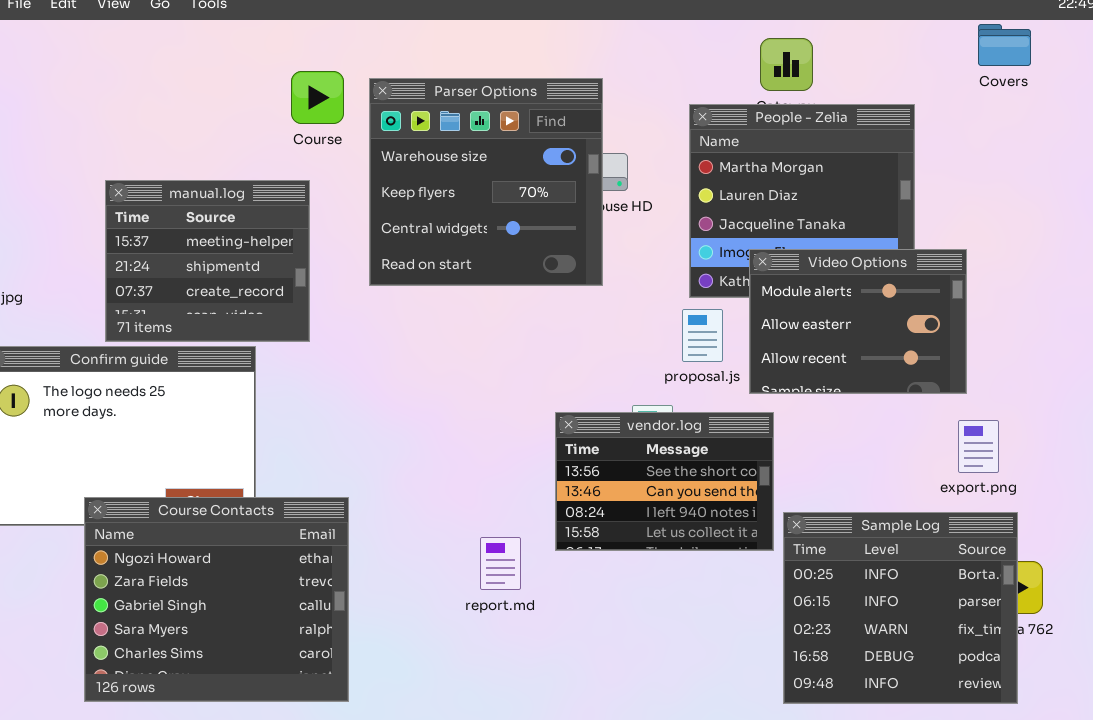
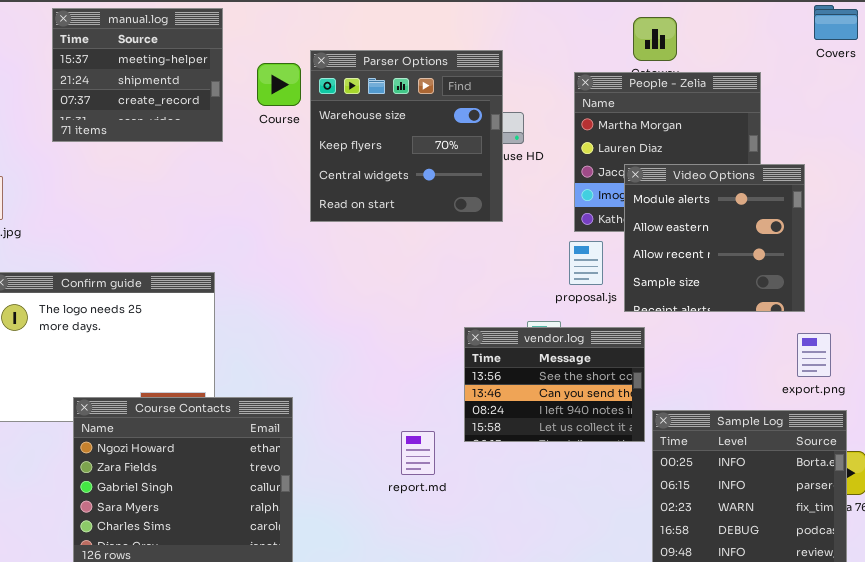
Course: [291,71,344,124] -> [257,63,301,106], moved
manual.log: [105,180,310,342] -> [52,8,223,142], moved
Video Options: [749,249,967,394] -> [624,164,805,312], resized

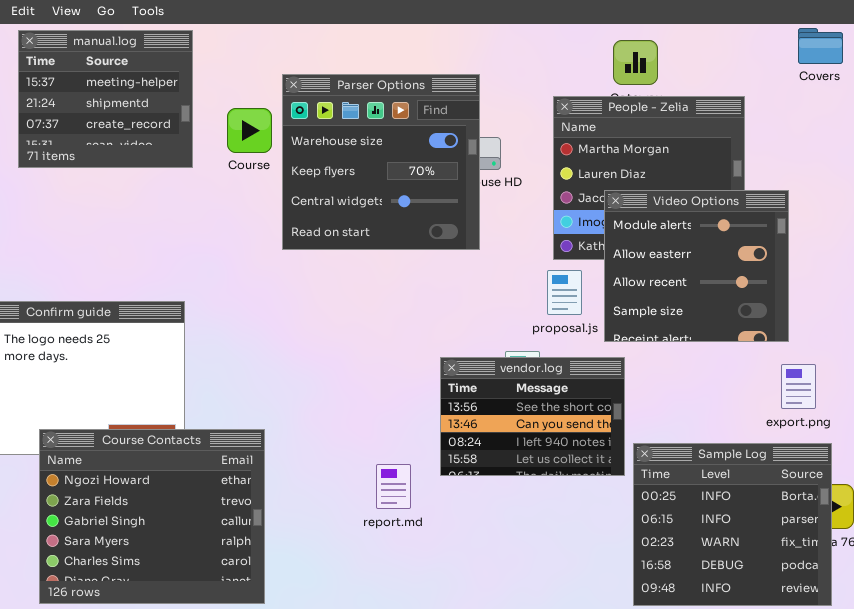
Course: [257,63,301,106] -> [227,108,272,153], moved

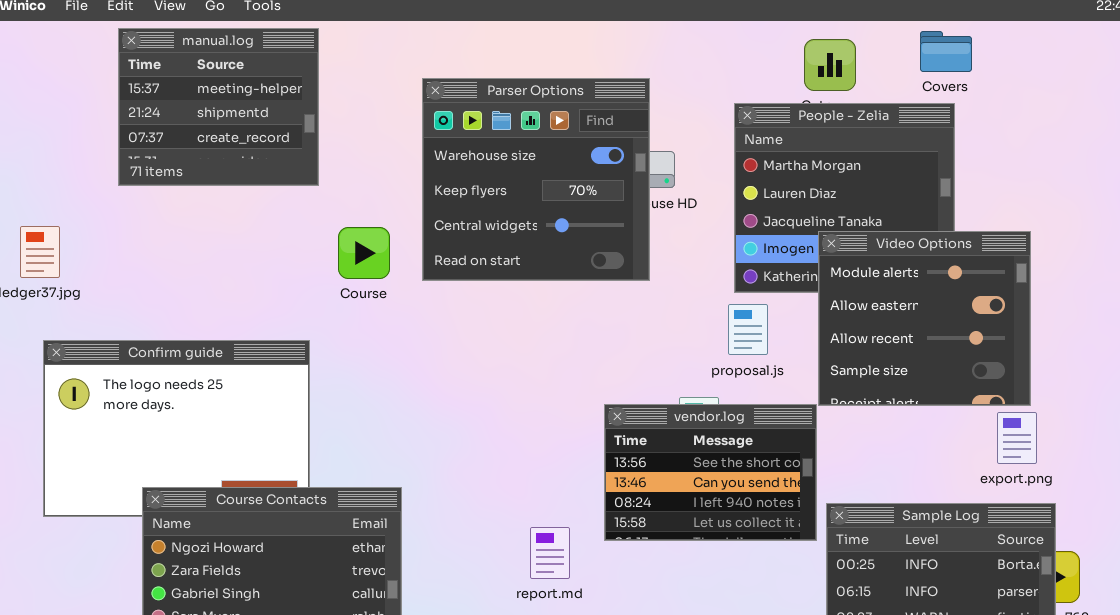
Covers: [798,28,843,64] -> [920,31,972,72], moved
Course: [227,108,272,153] -> [338,227,390,279], moved
Video Options: [604,190,789,342] -> [818,231,1031,406], moved

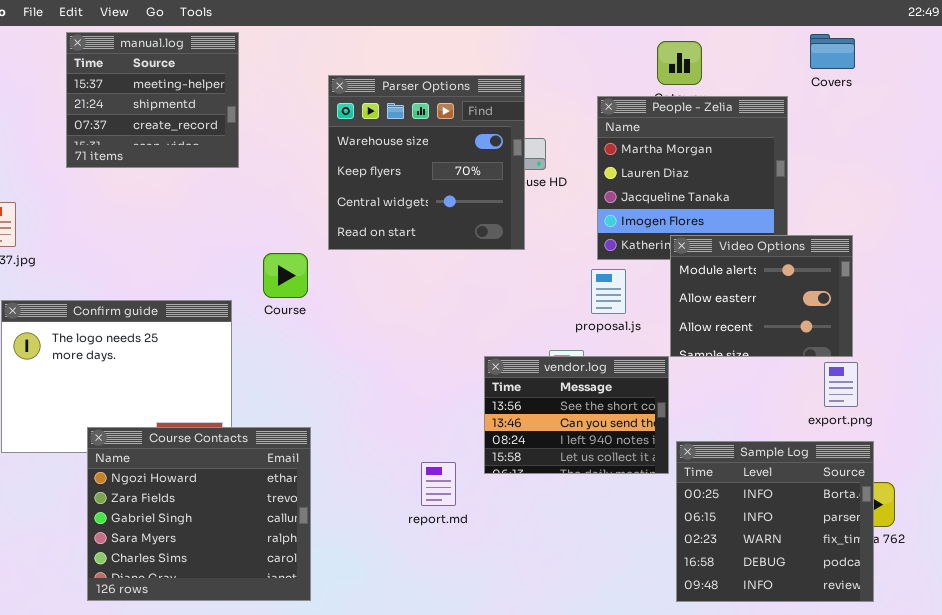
Covers: [920,31,972,72] -> [810,34,855,69], moved
Course: [338,227,390,279] -> [263,253,308,298], moved
Video Options: [818,231,1031,406] -> [670,235,853,357], resized

